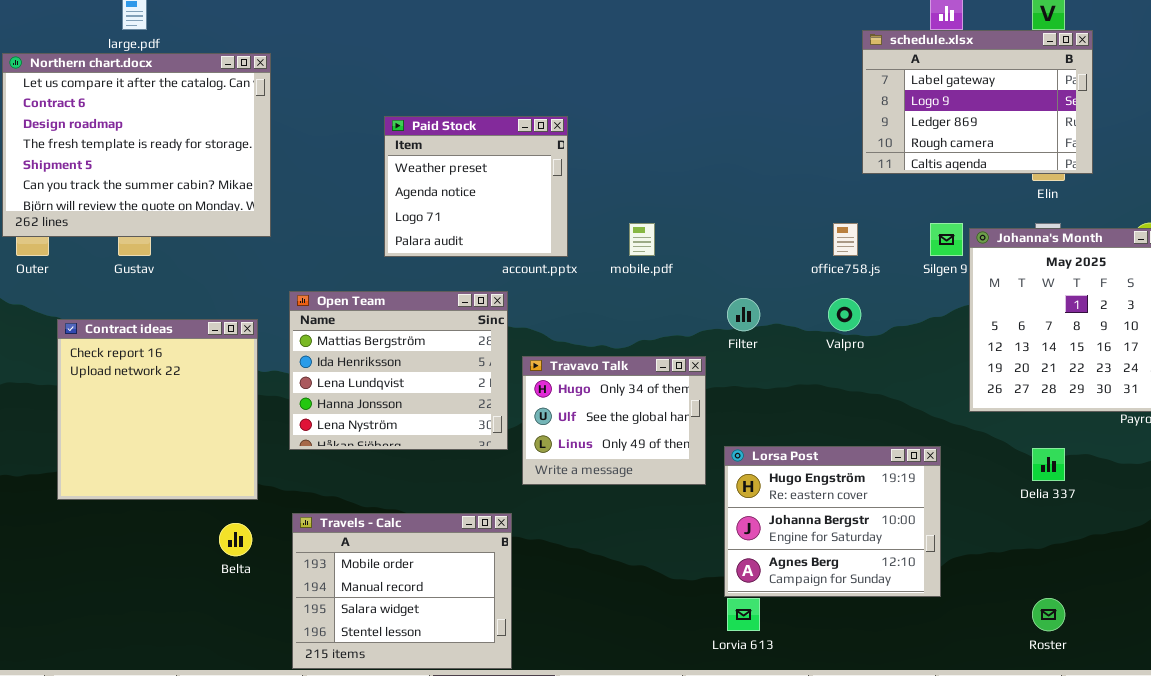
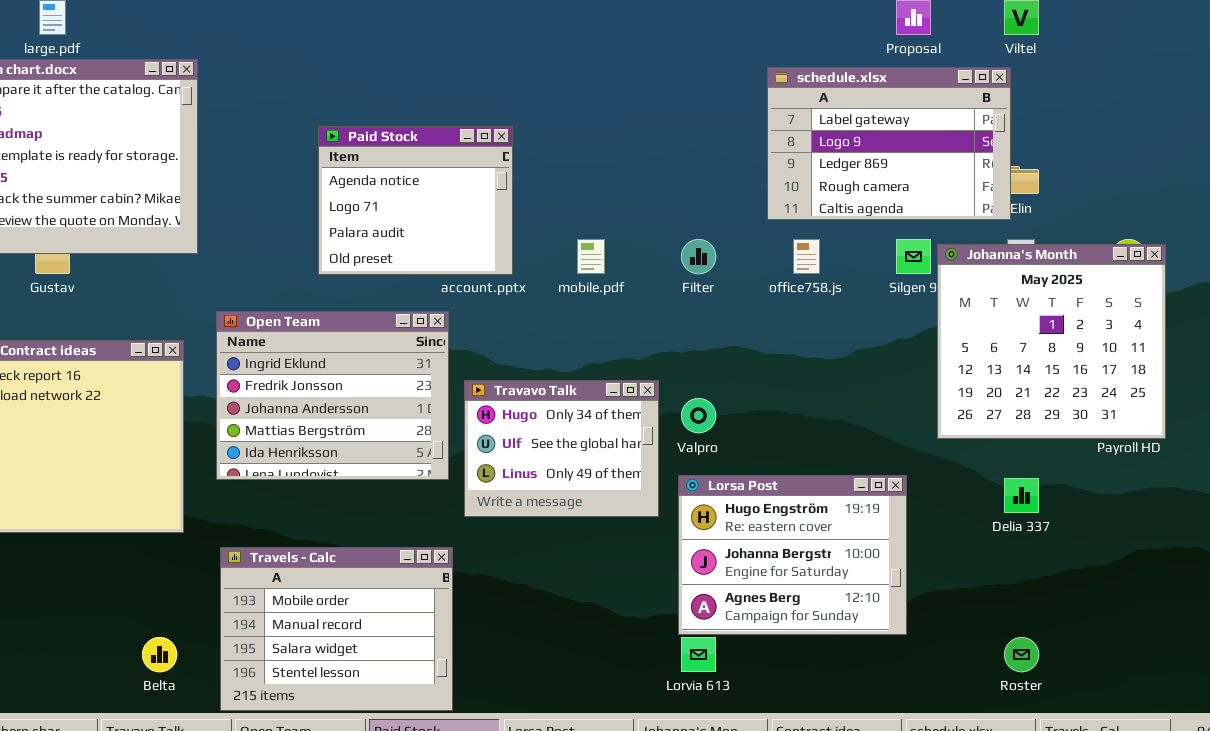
schedule.xlsx: [862,30,1093,174] -> [767,67,1011,220], moved
Paid Stock: [384,116,568,257] -> [318,126,513,275], scrolled down 1 row
Open Team: [289,291,508,450] -> [216,311,449,480], scrolled up 3 rows
Filter: [727,298,760,331] -> [681,239,716,274], moved
Valpro: [828,298,861,331] -> [681,398,716,433], moved
Belta: [219,523,252,556] -> [142,637,177,672], moved

